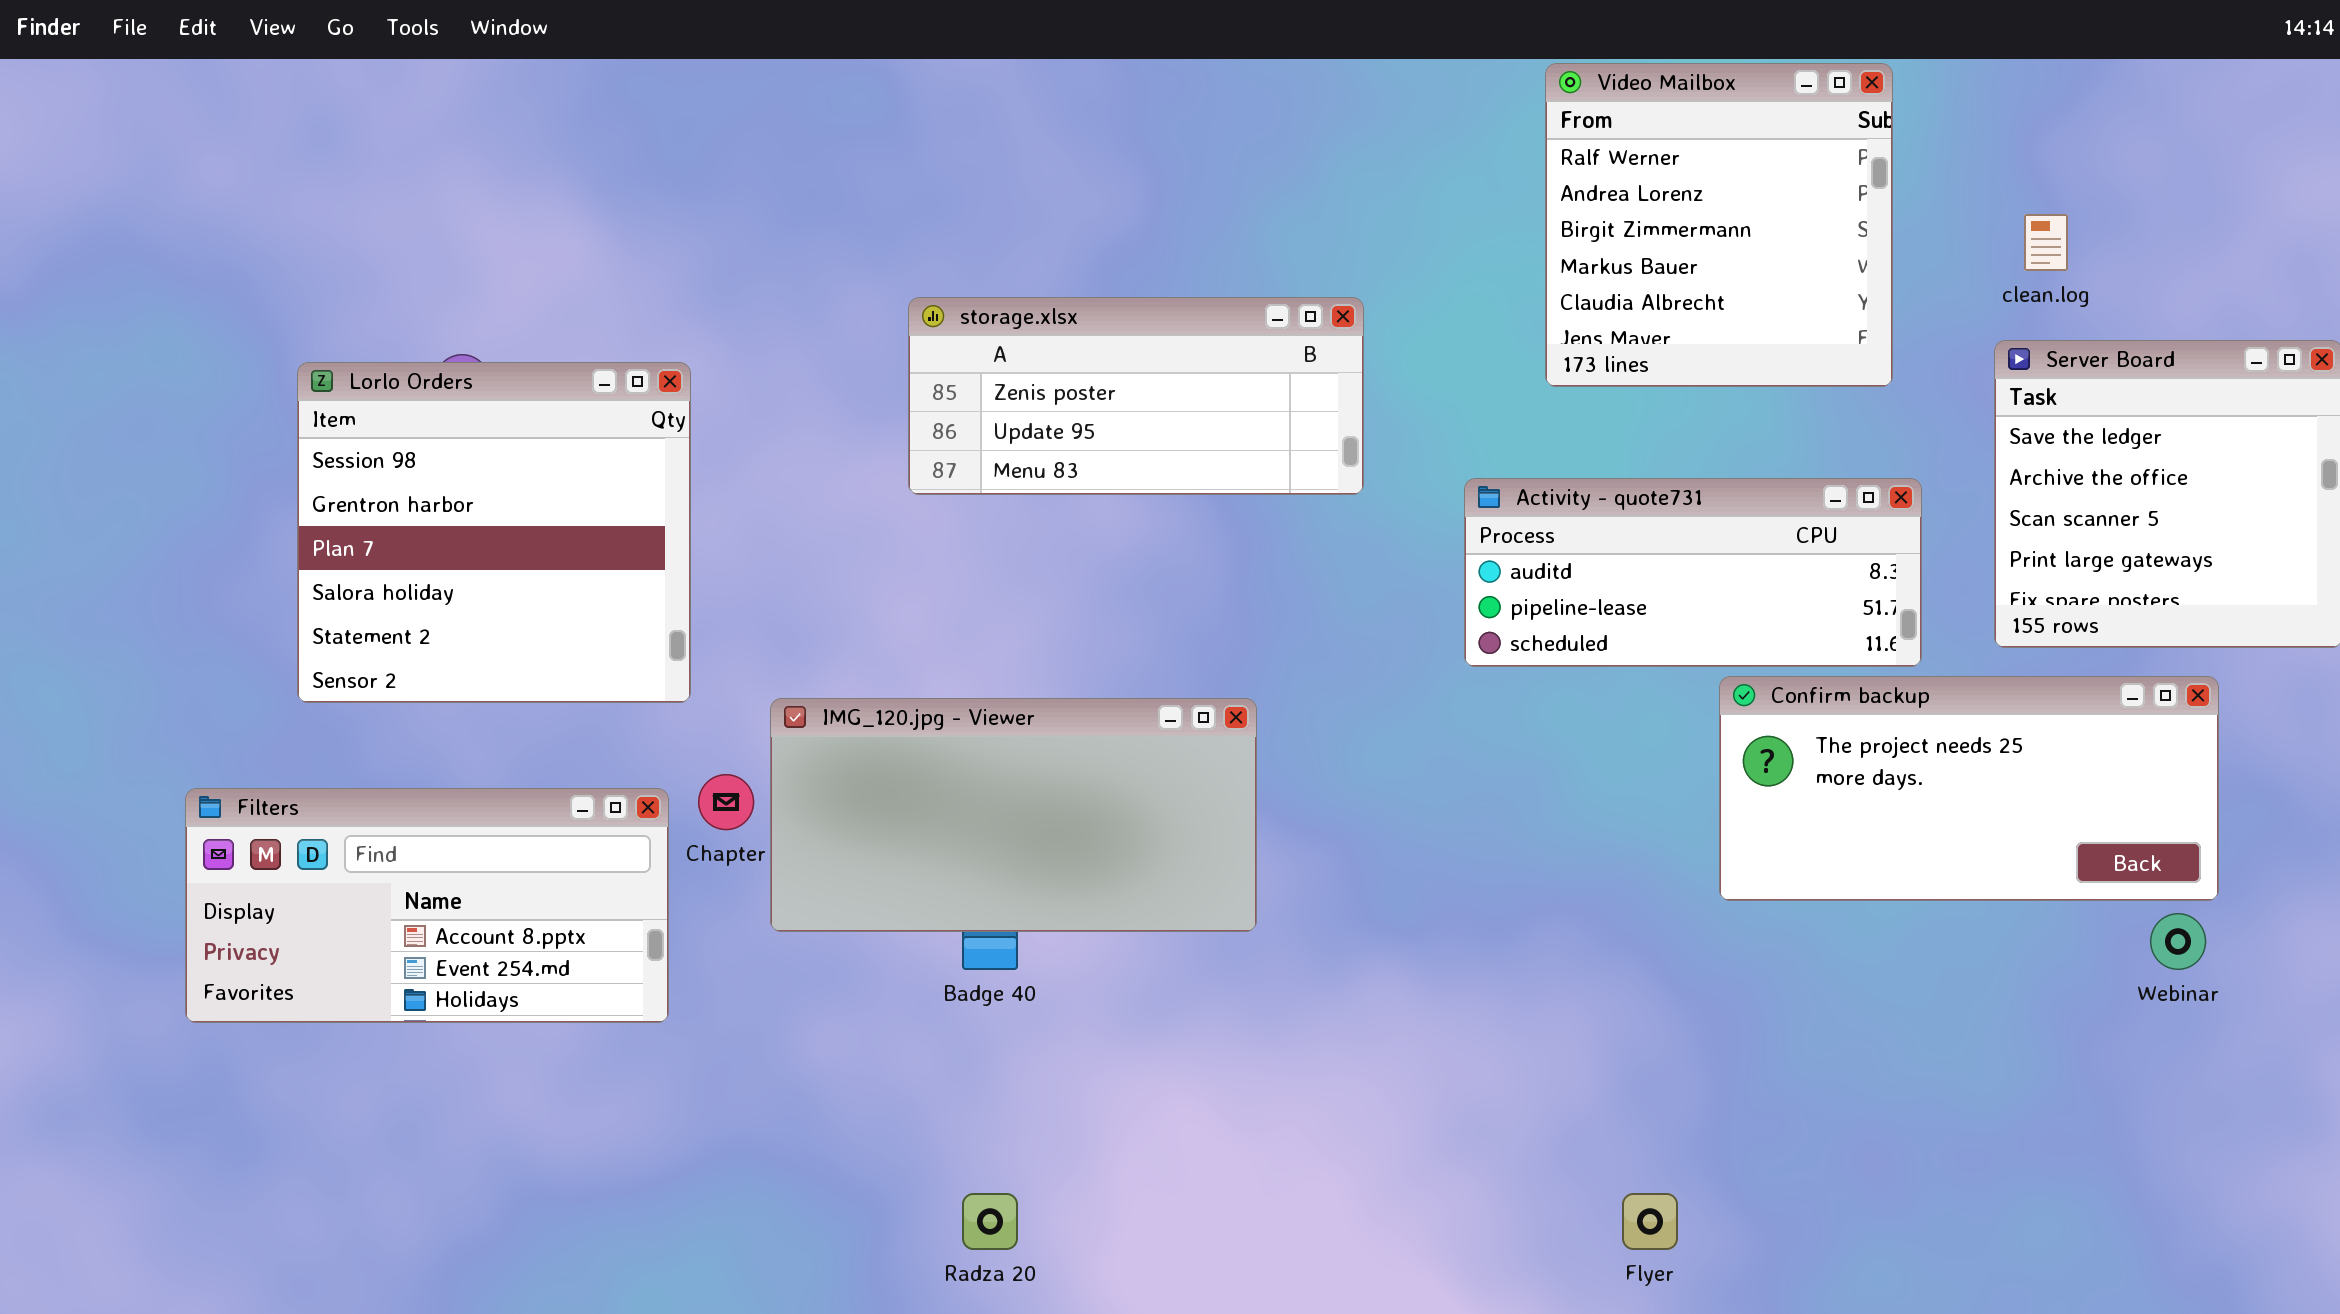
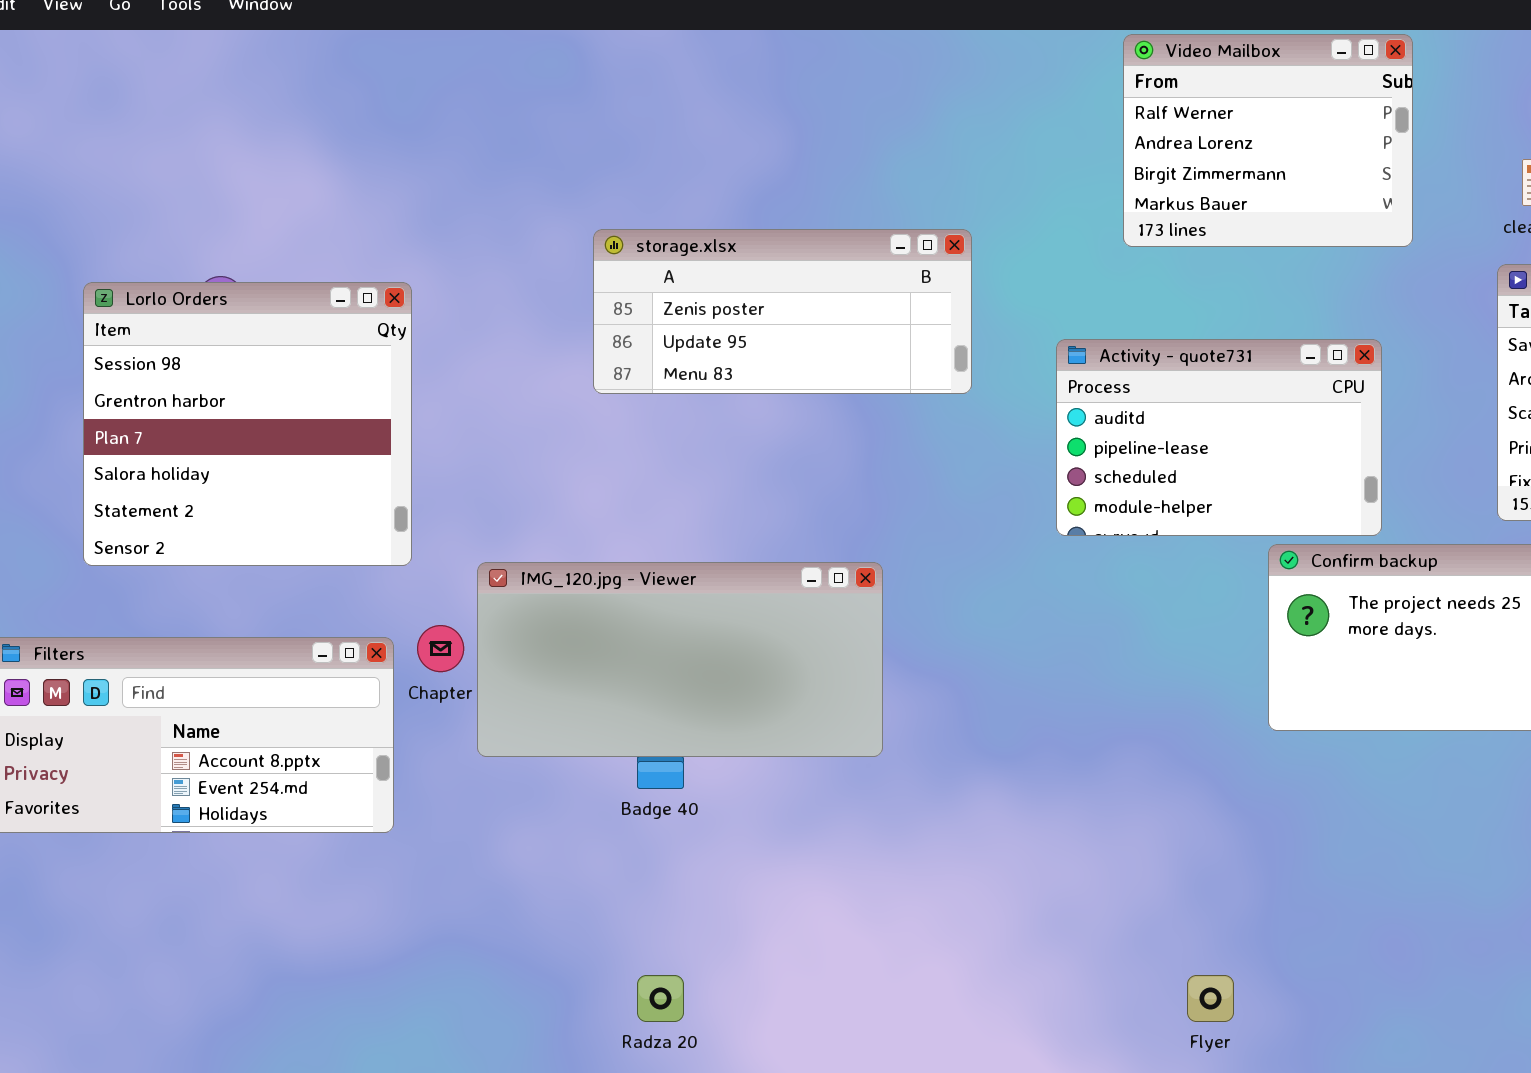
Video Mailbox: [1545,63,1893,387] -> [1123,34,1413,247], resized
Activity - quote731: [1464,478,1922,667] -> [1056,339,1382,536], resized

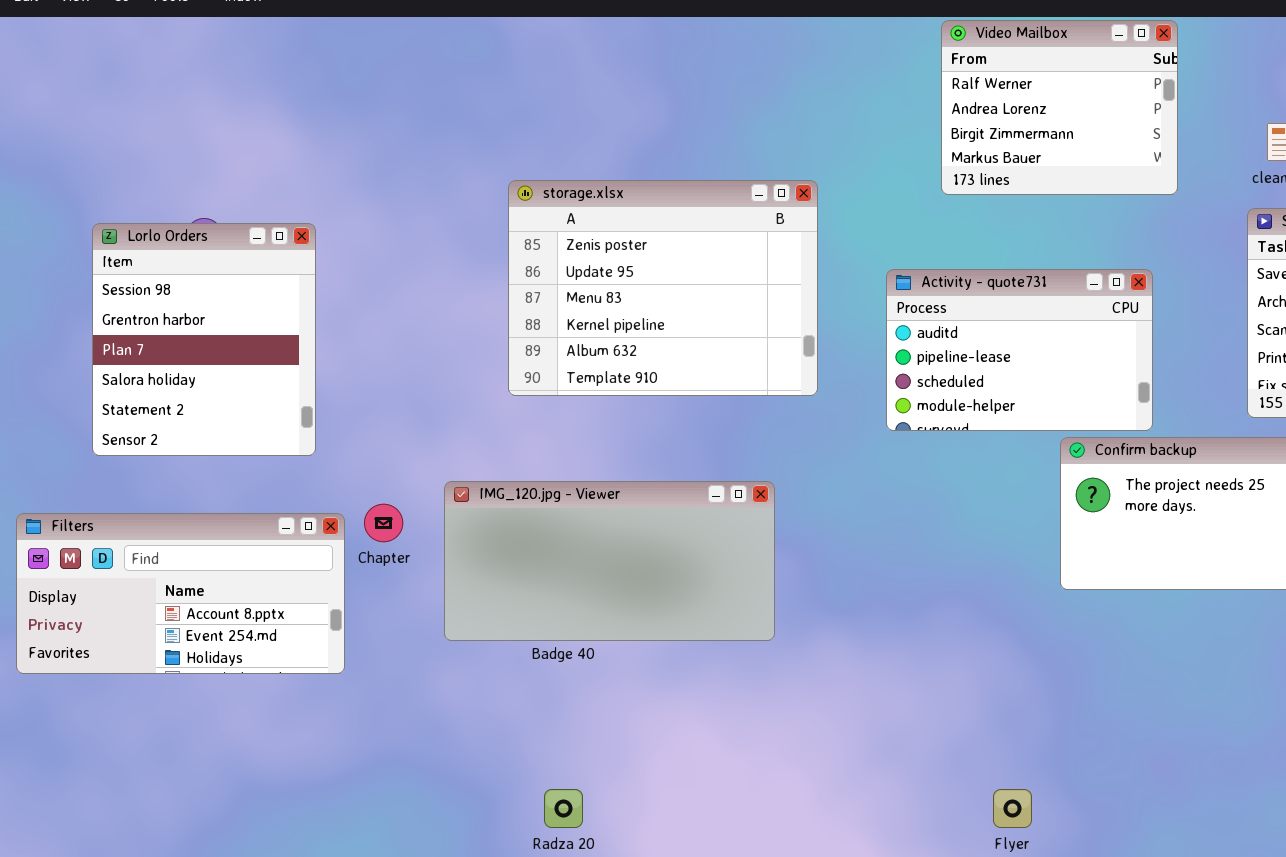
storage.xlsx: [593,229,972,394] -> [508,180,818,396], resized
Lorlo Orders: [83,282,412,566] -> [92,223,316,456], resized
IMG_120.jpg - Viewer: [477,562,883,757] -> [444,481,775,641], moved

